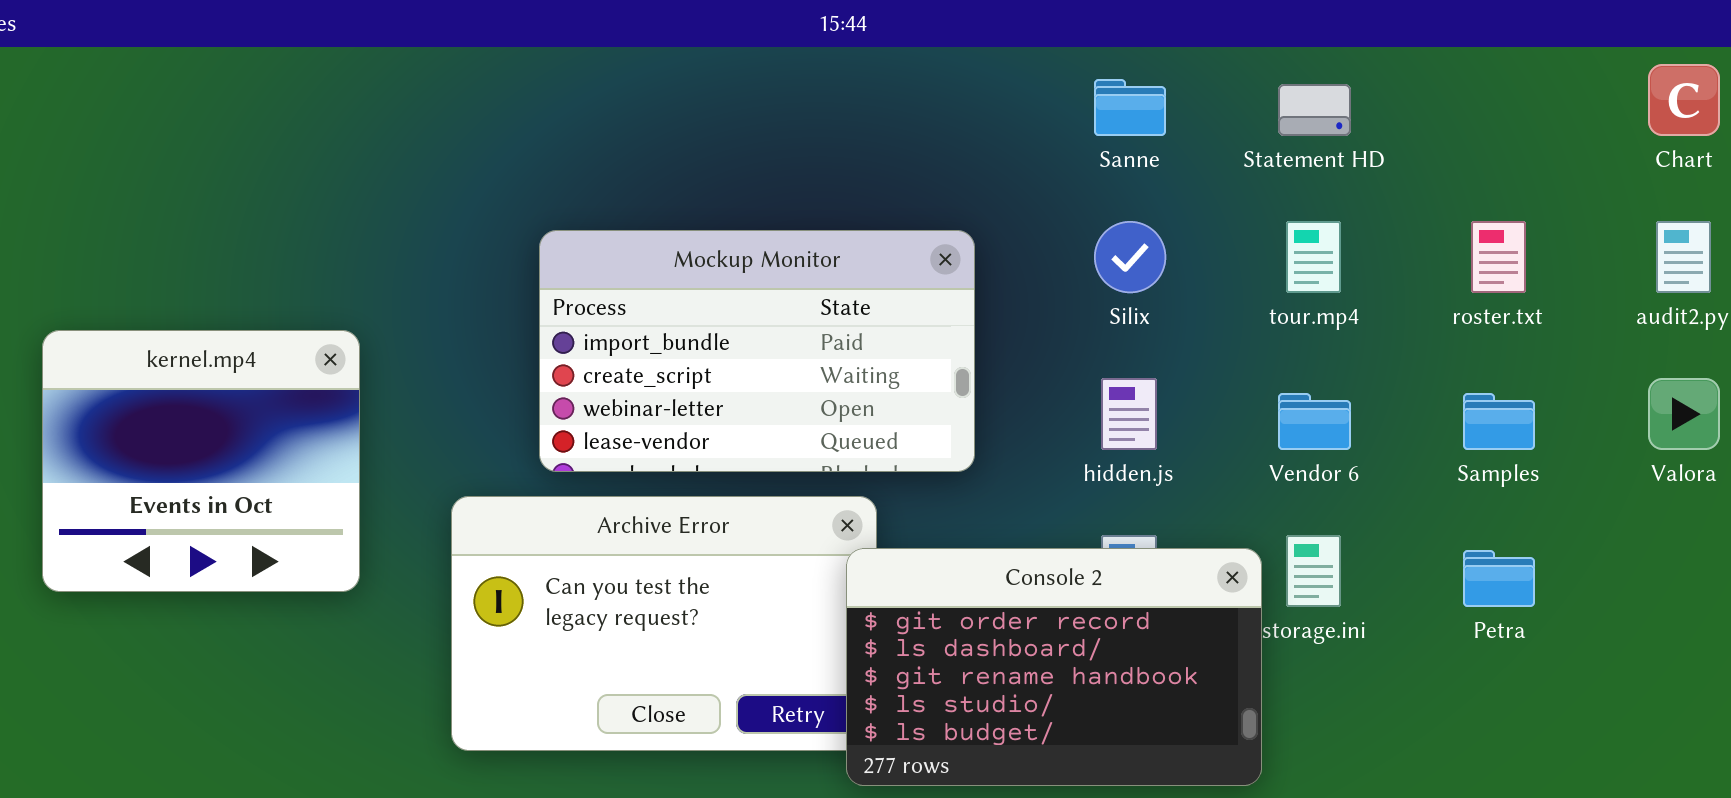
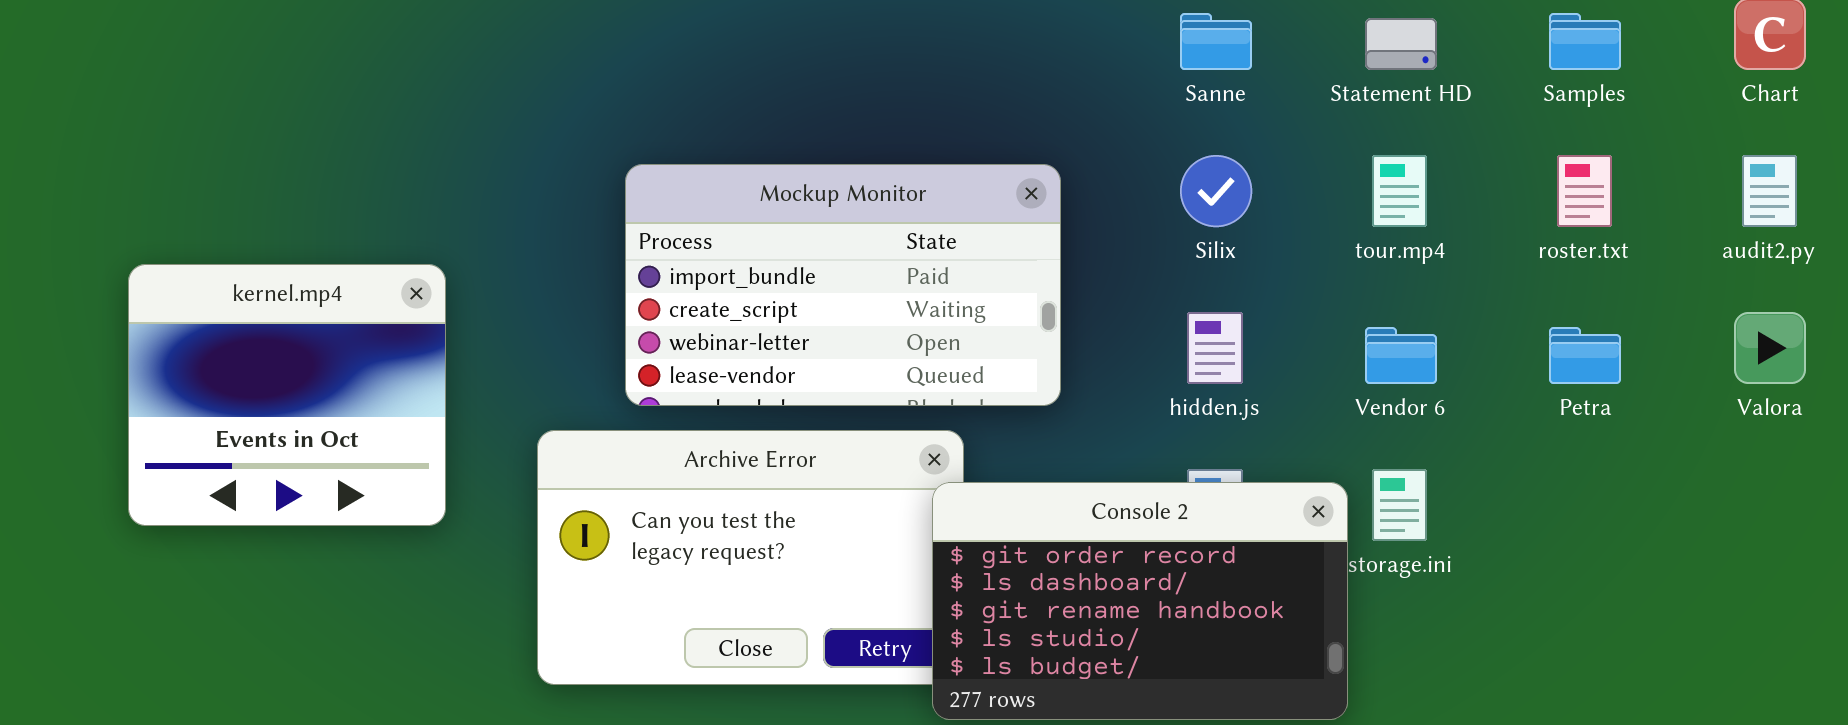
Samples: [1463,393,1535,450] -> [1549,13,1621,70], moved
Petra: [1463,550,1535,607] -> [1549,327,1621,384], moved

